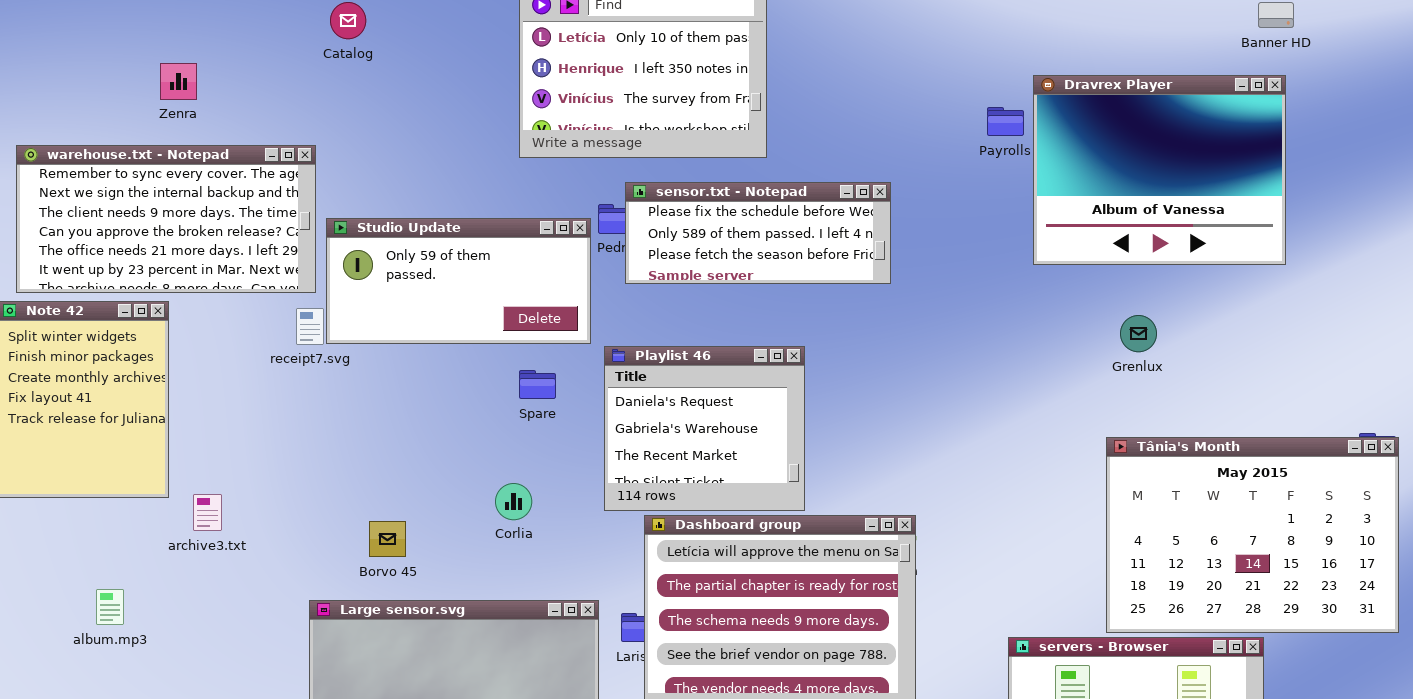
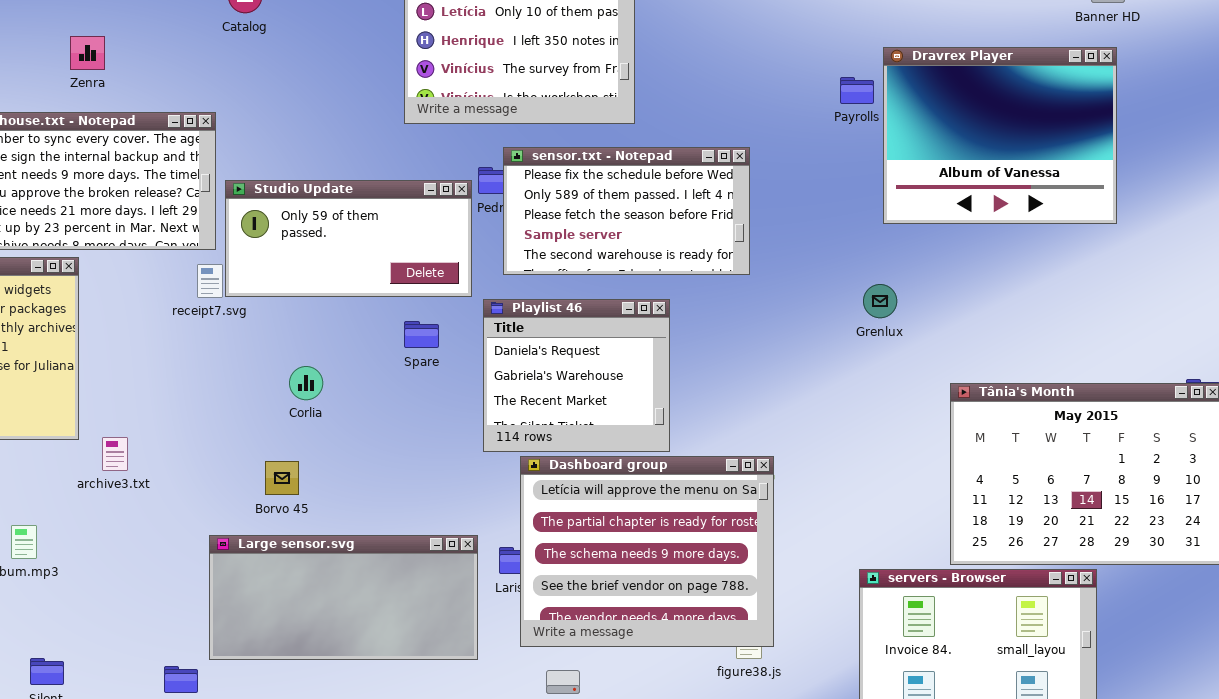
sensor.txt - Notepad: [625,182,891,284] -> [503,147,750,275], resized
Grenlux: [1120,315,1157,352] -> [863,284,897,318], moved
Corlia: [495,483,532,520] -> [289,366,323,400], moved

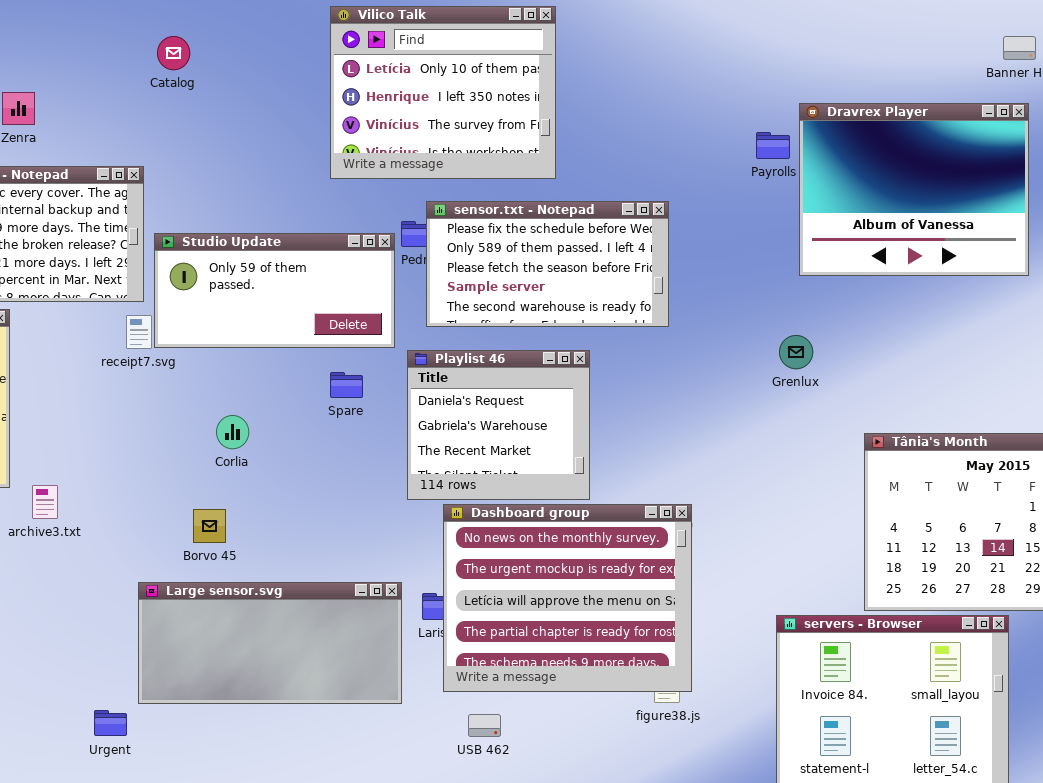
Dashboard group: [520,456,774,647] -> [443,504,692,692], scrolled up 2 rows

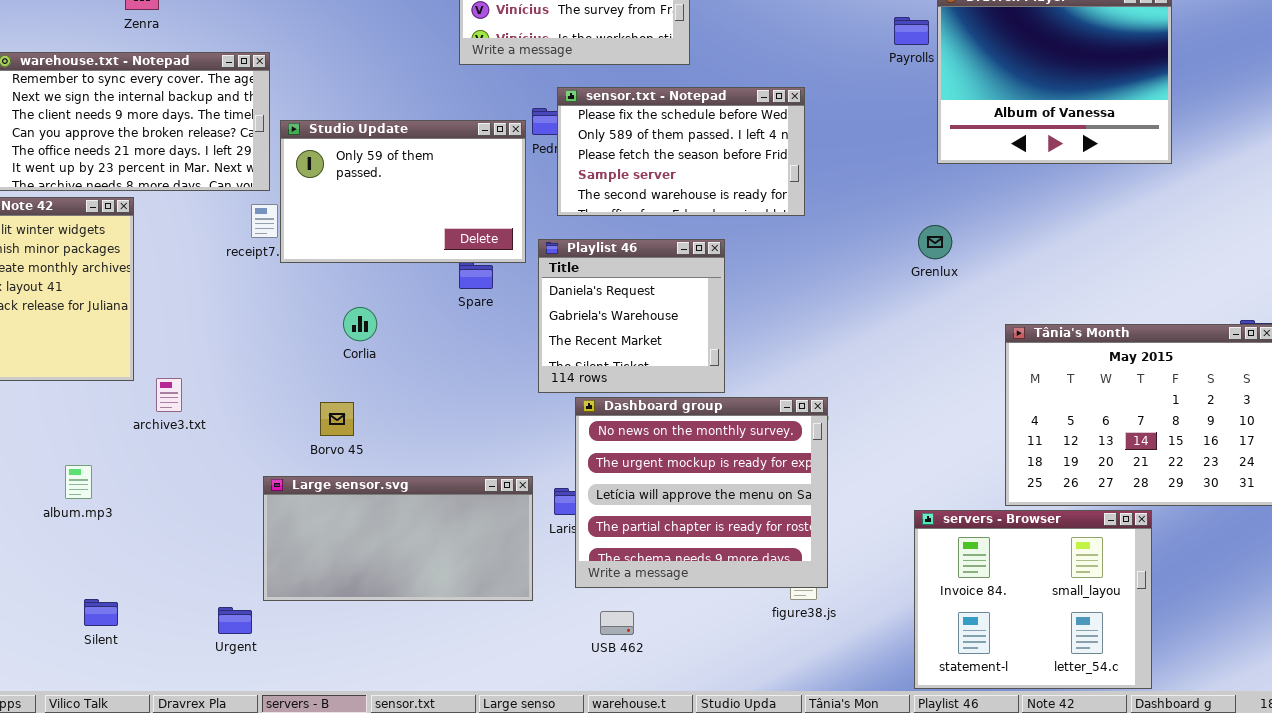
Studio Update: [154,233,395,348] -> [280,120,526,263], resized

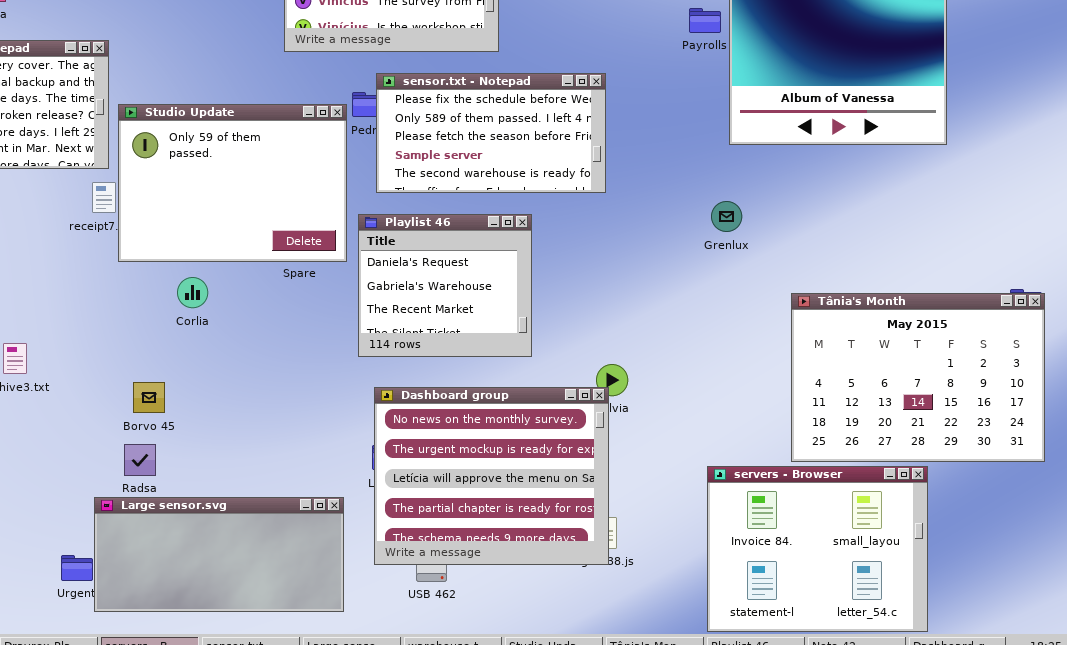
Studio Update: [280,120,526,263] -> [118,104,347,262], resized
Dashboard group: [575,397,828,588] -> [374,387,609,565], moved
Borvo 45: [320,402,354,436] -> [133,382,165,413], moved
Large sensor.svg: [263,476,533,601] -> [94,497,344,612], moved

